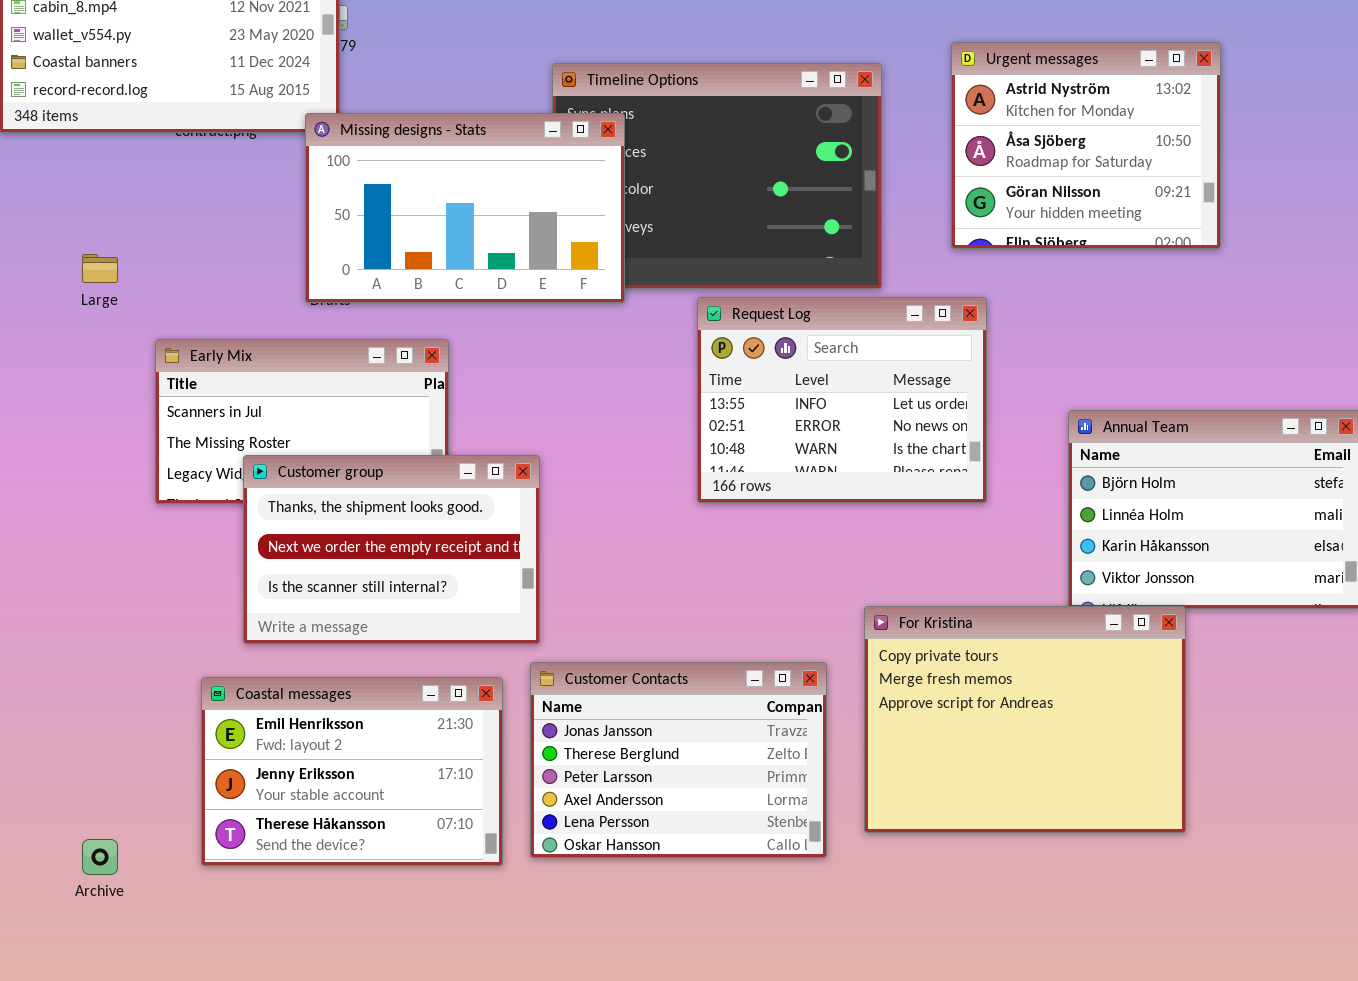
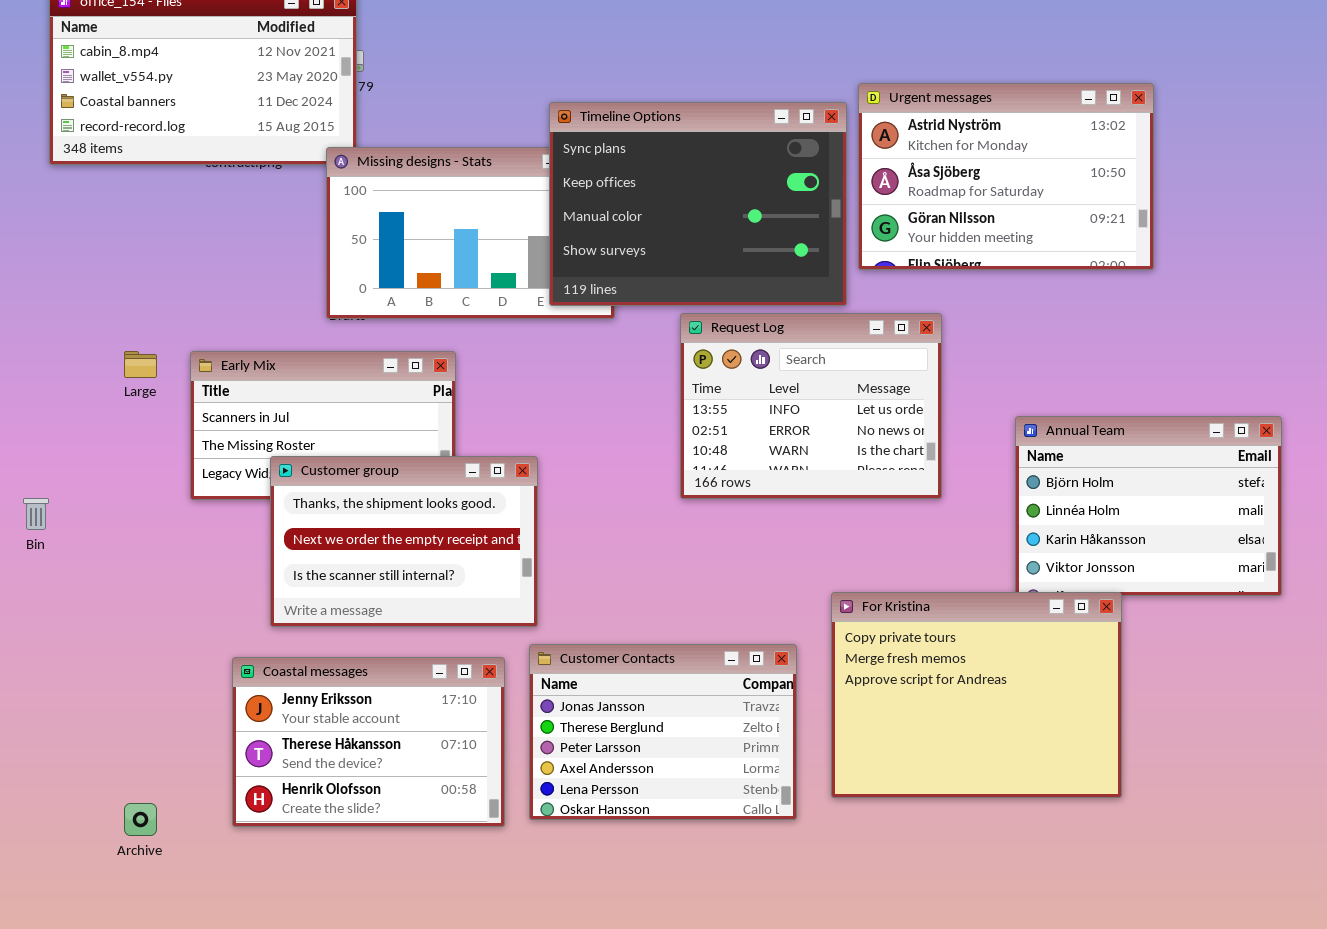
Urgent messages: [951,42,1221,249] -> [858,83,1154,270], resized
Timeline Options: [552,63,882,289] -> [549,102,847,306], raised
Large: [82,254,118,283] -> [124,351,157,378], moved
Coastal messages: [201,677,503,866] -> [232,657,505,827], scrolled down 1 row

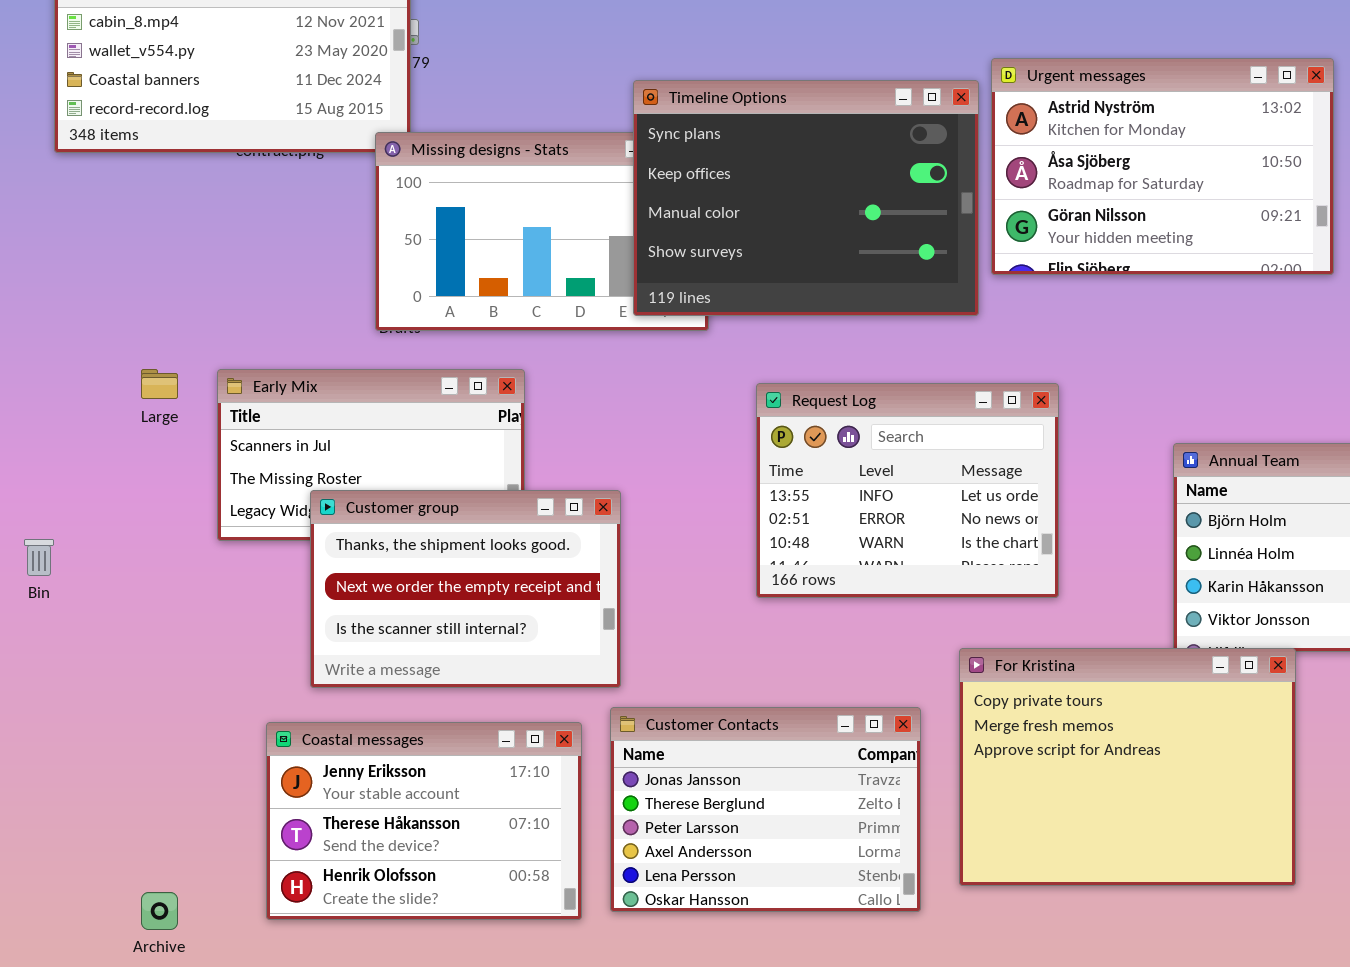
Request Log: [680,313,942,499] -> [756,383,1059,598], moved

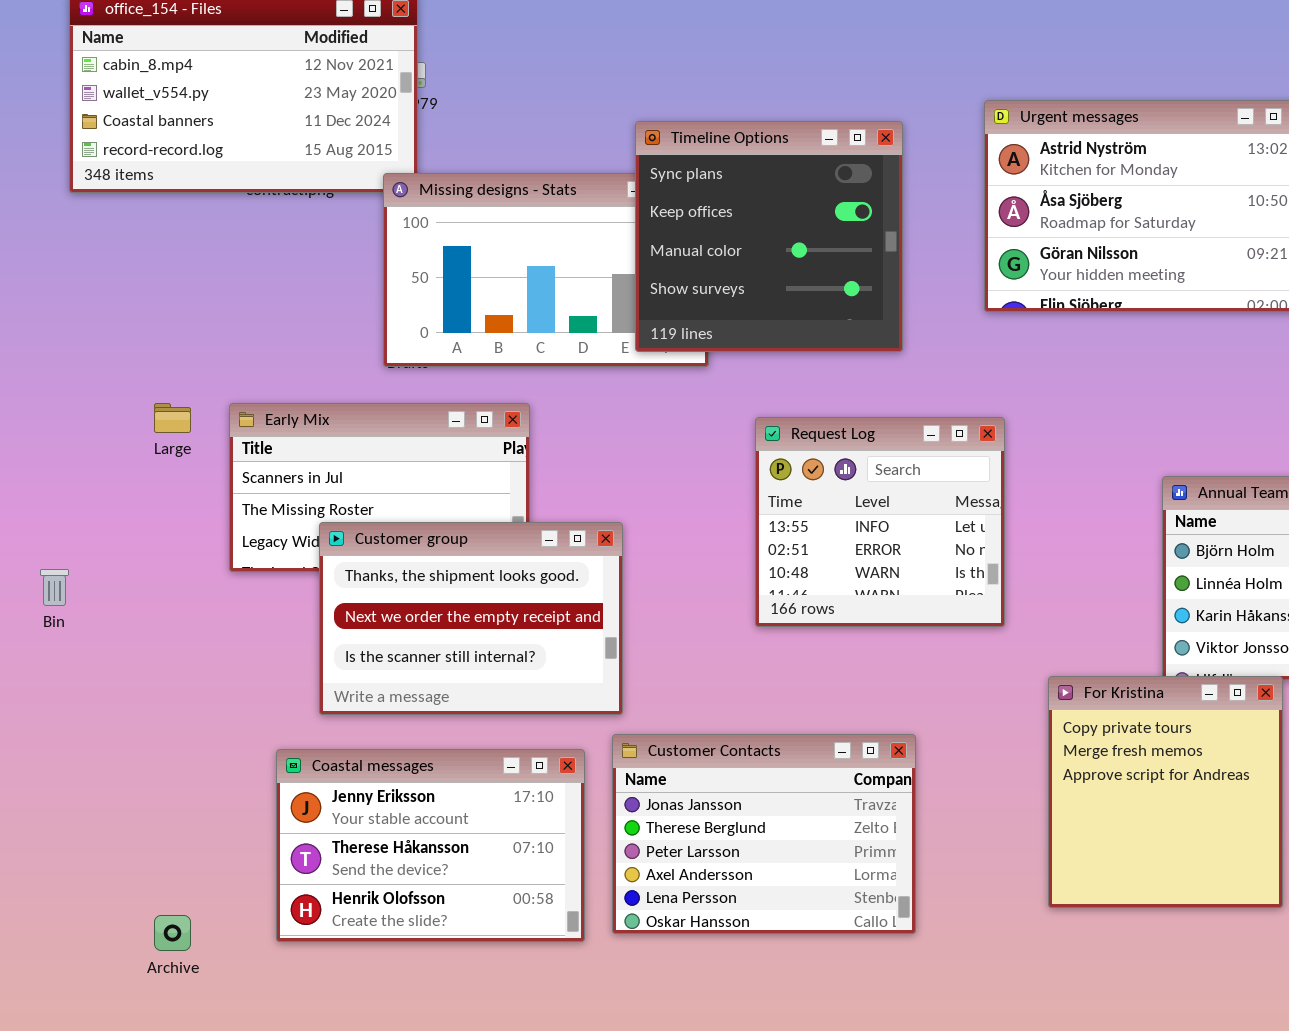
Timeline Options: [633,80,979,316] -> [635,121,903,352], resized
Request Log: [756,383,1059,598] -> [755,417,1005,627], resized
For Kristina: [959,648,1296,886] -> [1048,676,1283,908], resized

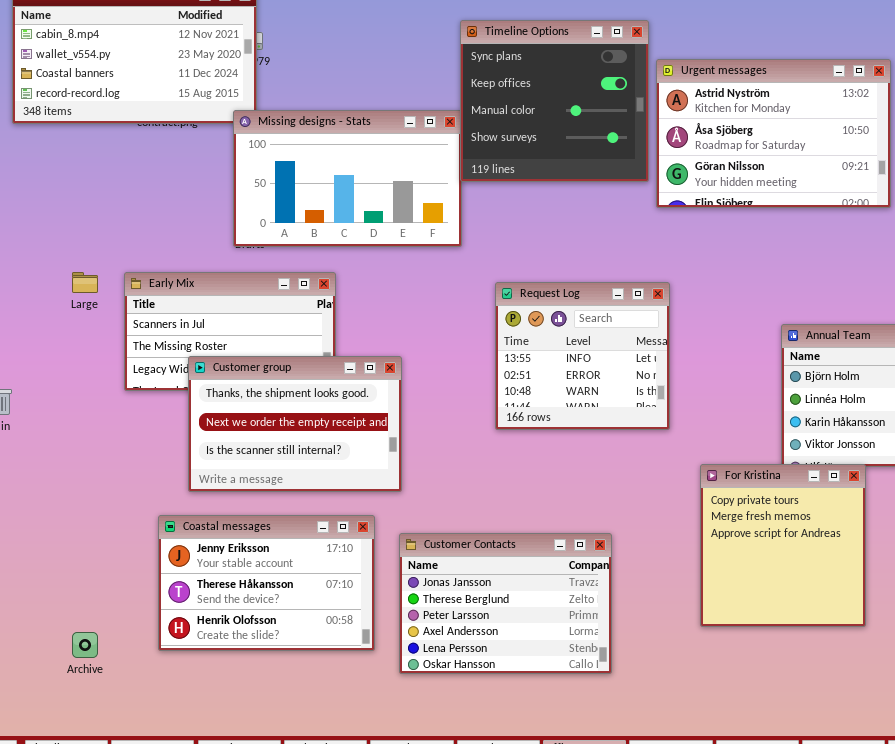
Timeline Options: [635,121,903,352] -> [460,20,649,182], moved
Customer Contacts: [612,734,916,934] -> [399,533,612,674], moved

